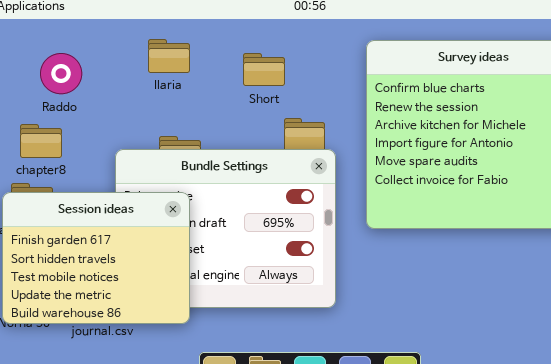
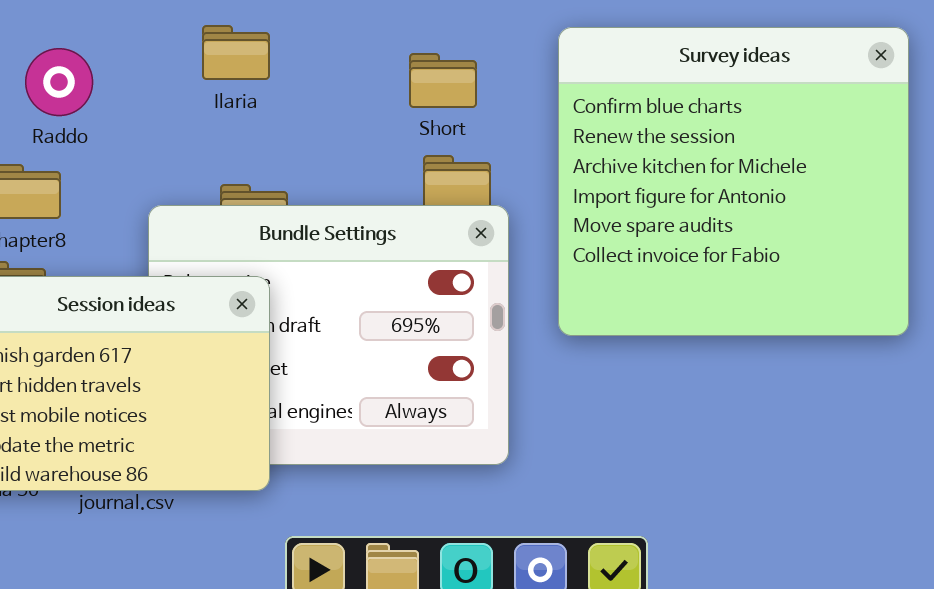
Short: [243,53,285,86] -> [409,53,477,108], moved

